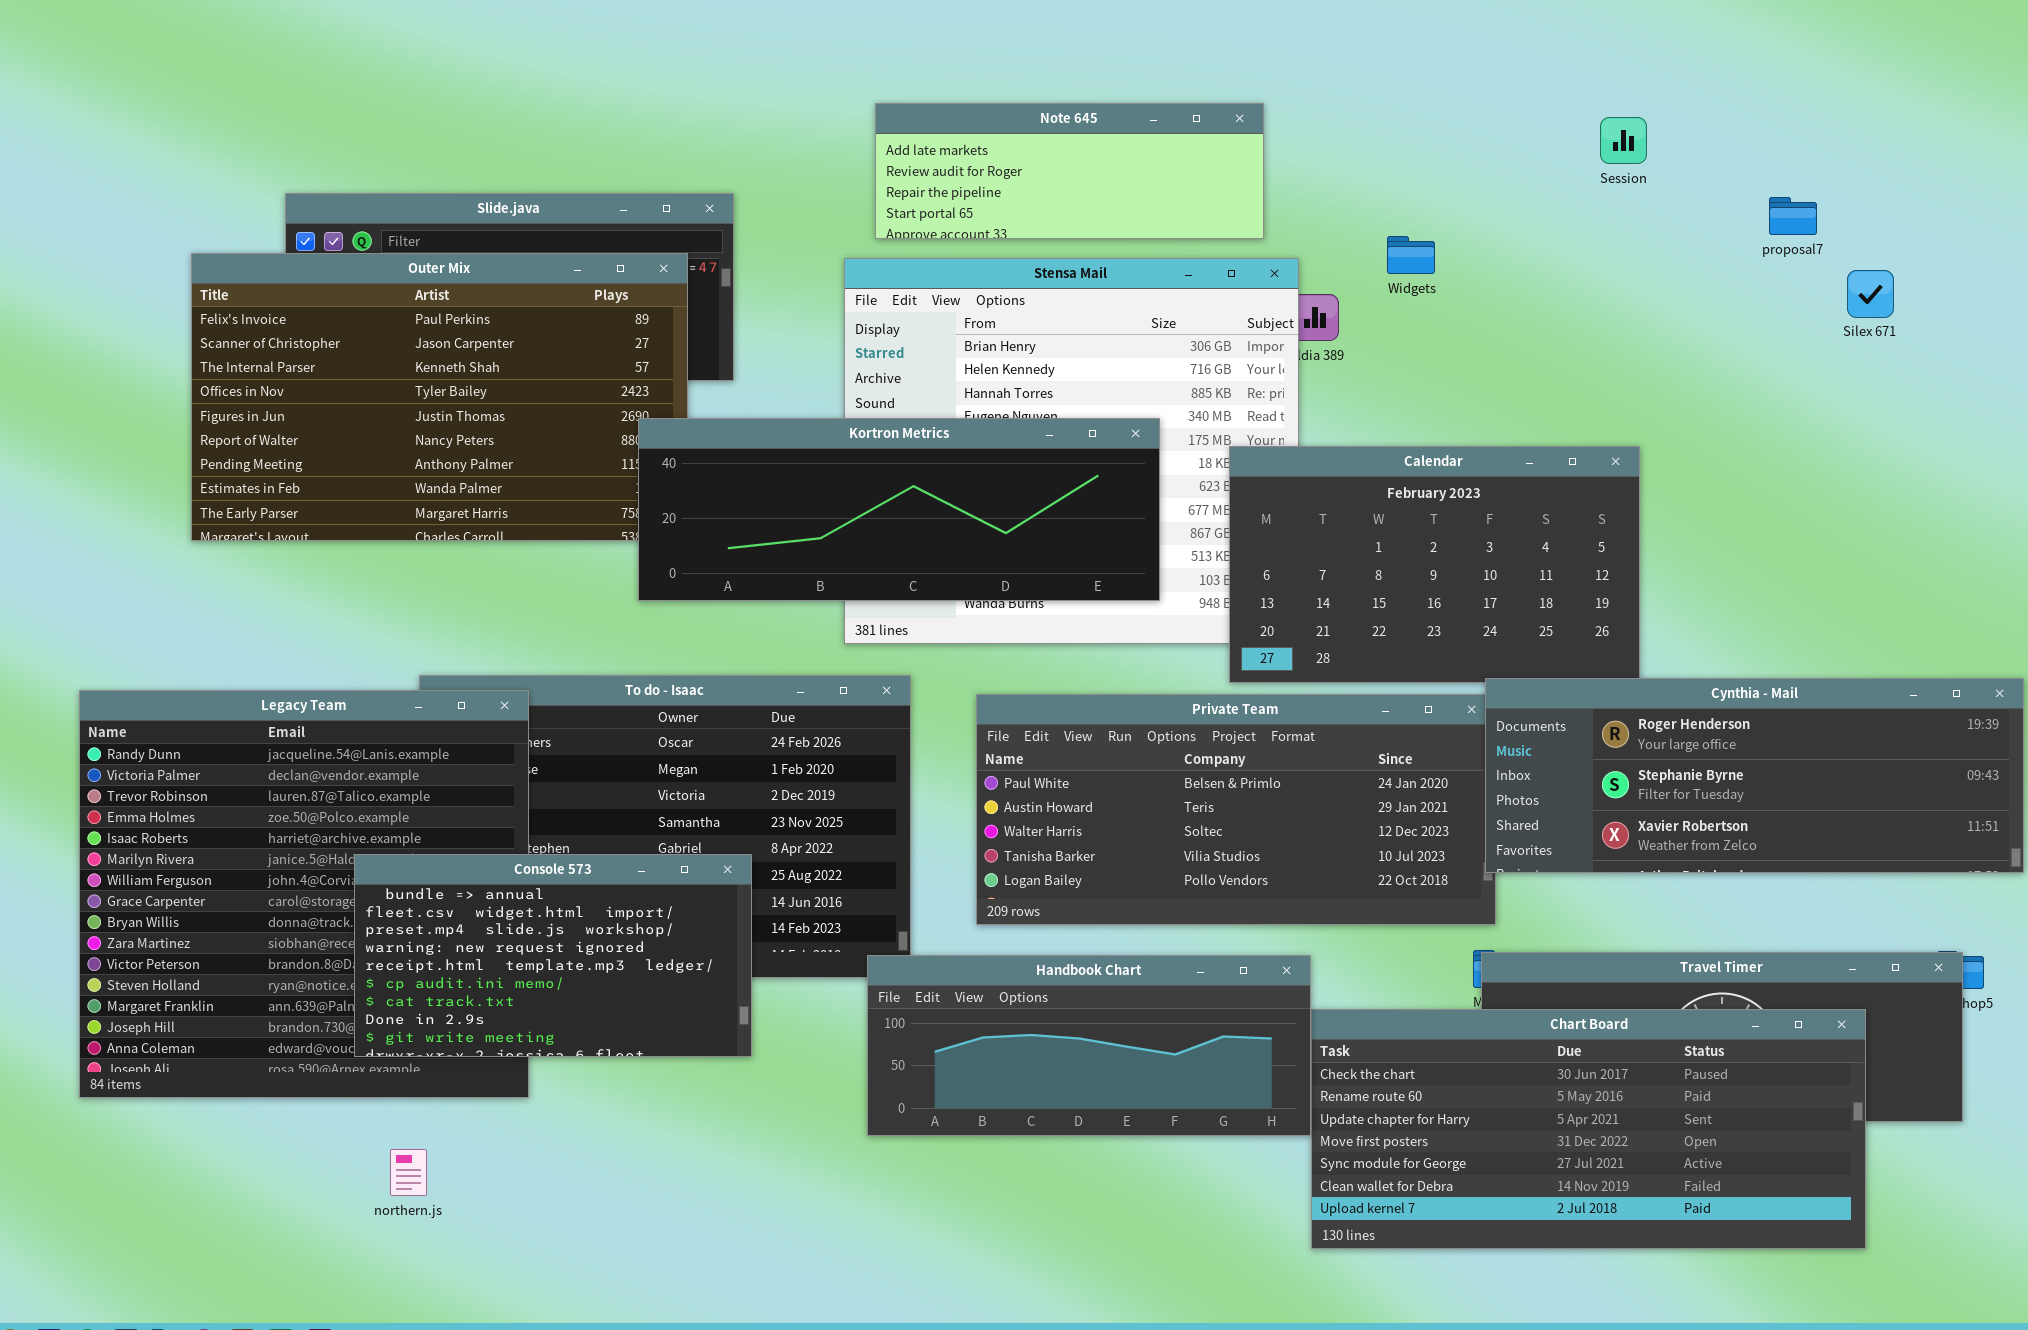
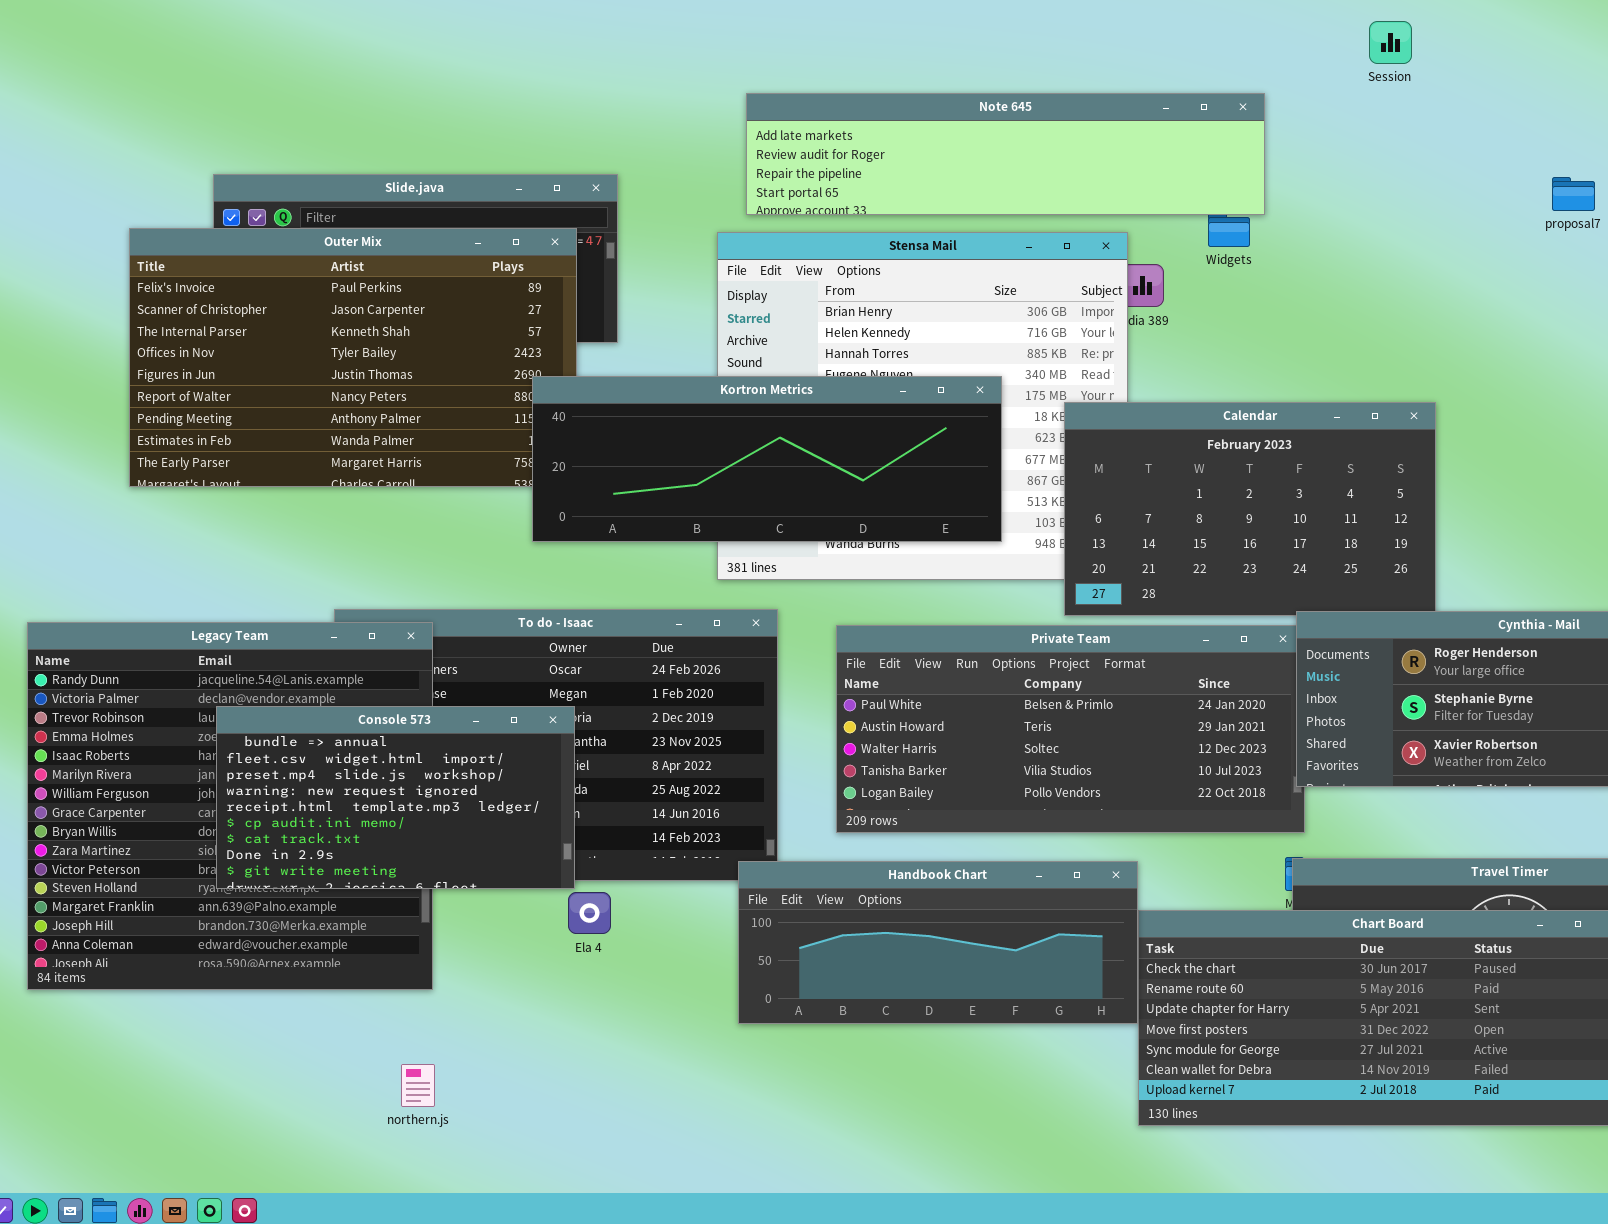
Note 645: [875,103,1264,239] -> [746,93,1265,215], resized
Session: [1600,117,1647,164] -> [1369,21,1412,64], moved
Console 573: [354,854,752,1057] -> [216,706,575,889], moved
northern.js: [390,1149,427,1196] -> [401,1064,435,1107], moved

